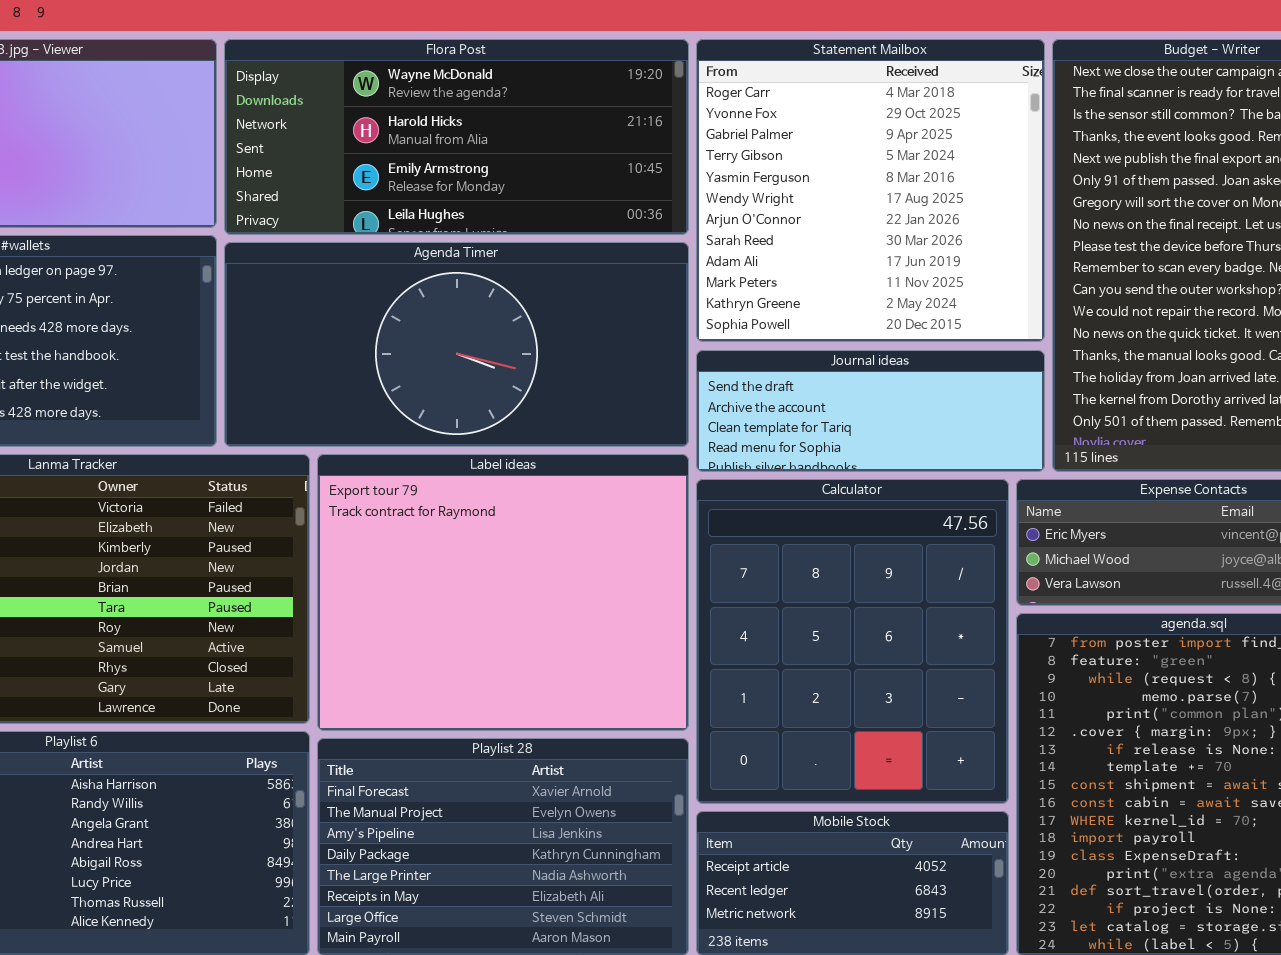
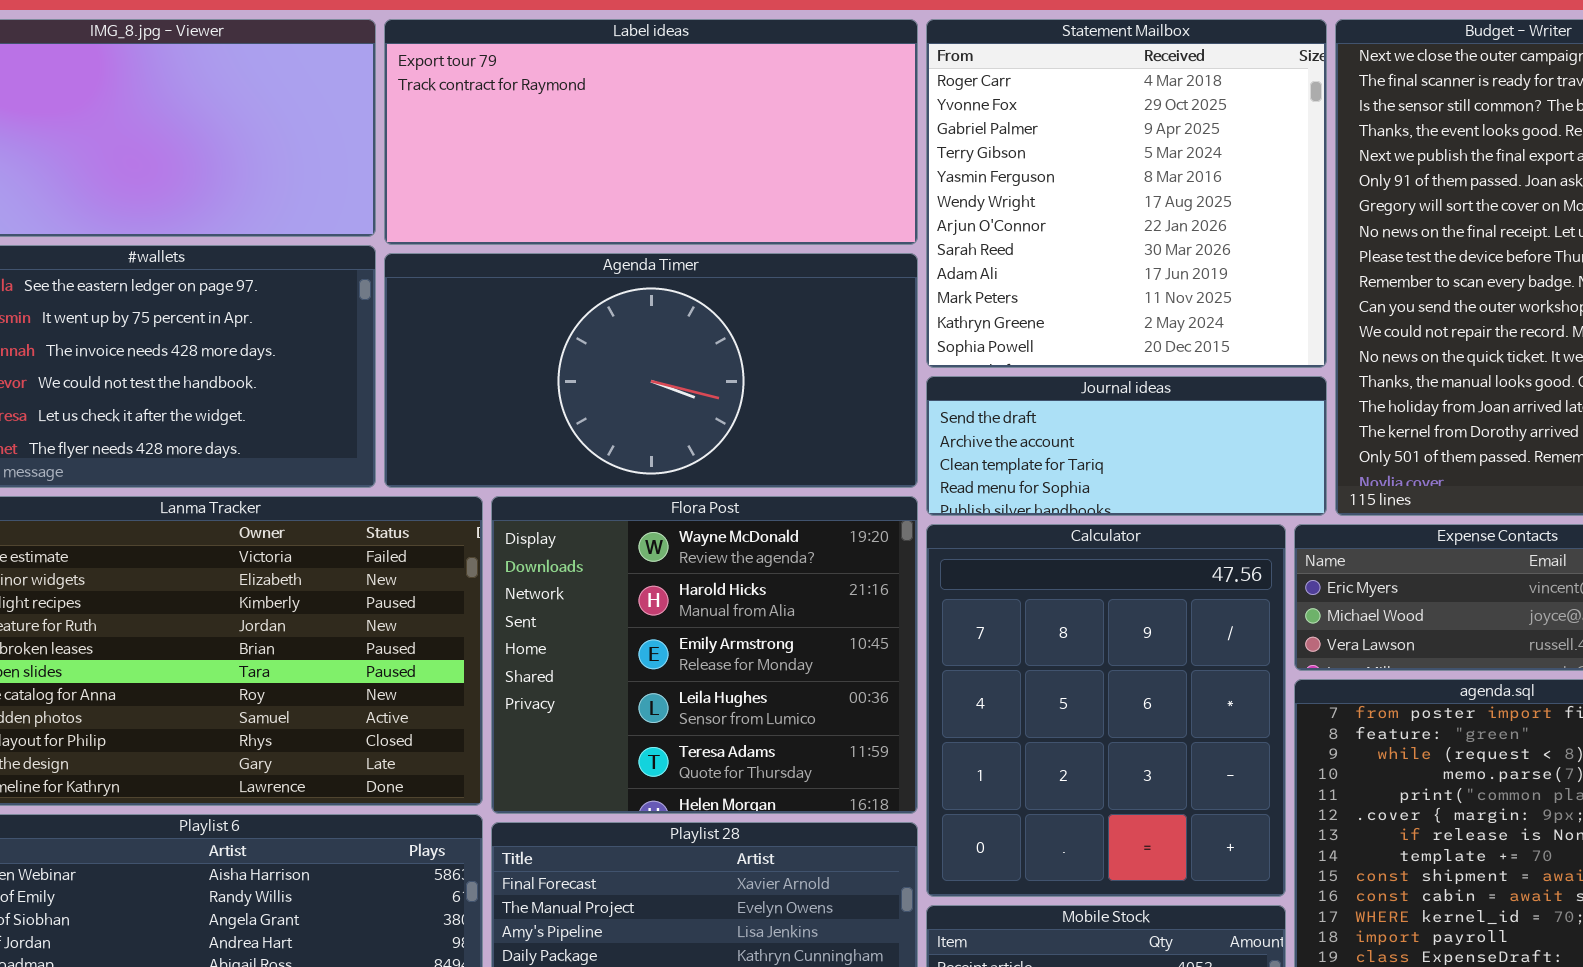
Flora Post: [224,39,689,235] -> [491,496,918,814], moved, resized
Label ideas: [317,454,689,731] -> [384,19,918,245], moved, resized

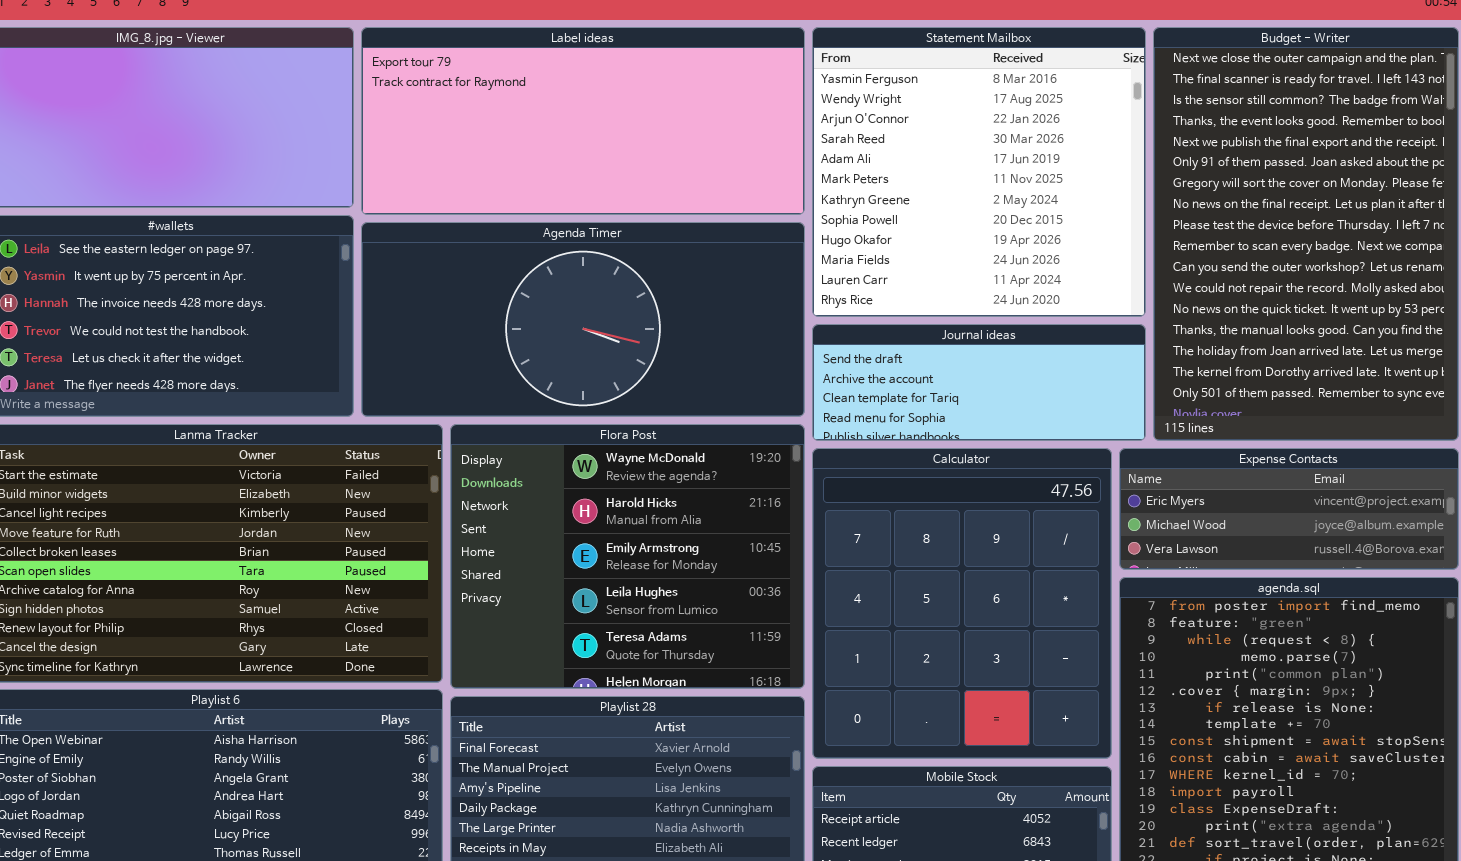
Statement Mailbox: [926,19,1327,368] -> [812,27,1146,317], scrolled down 4 rows

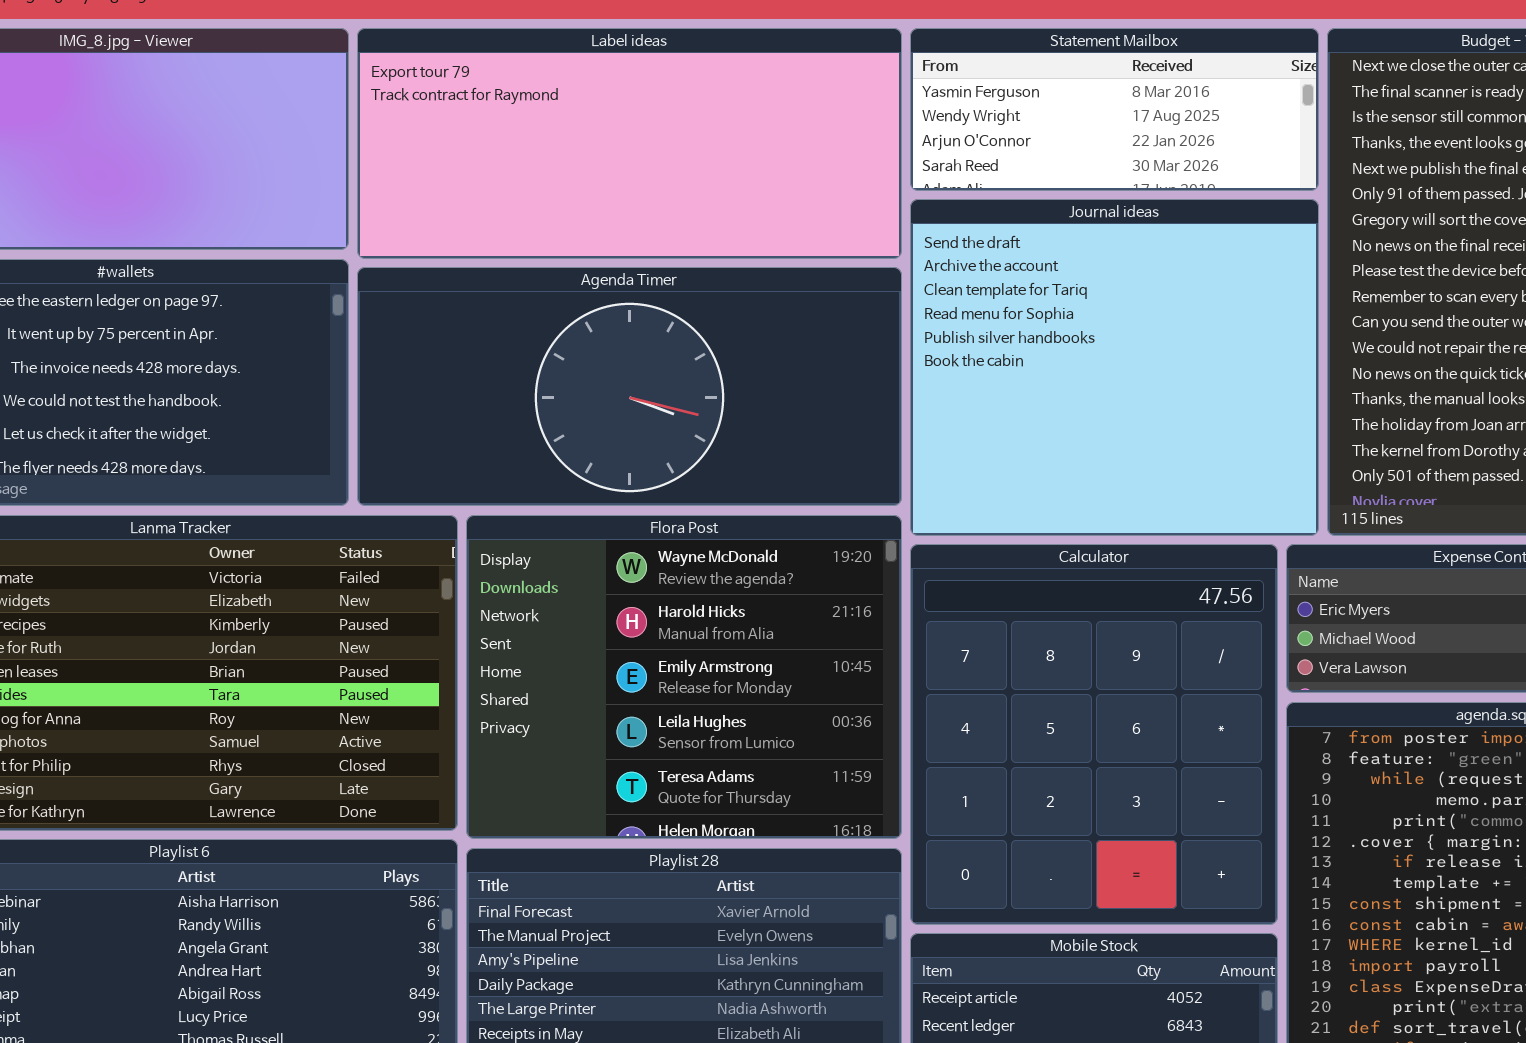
Statement Mailbox: [812,27,1146,317] -> [910,28,1319,191], resized
Journal ideas: [812,324,1146,441] -> [910,199,1319,536], resized

